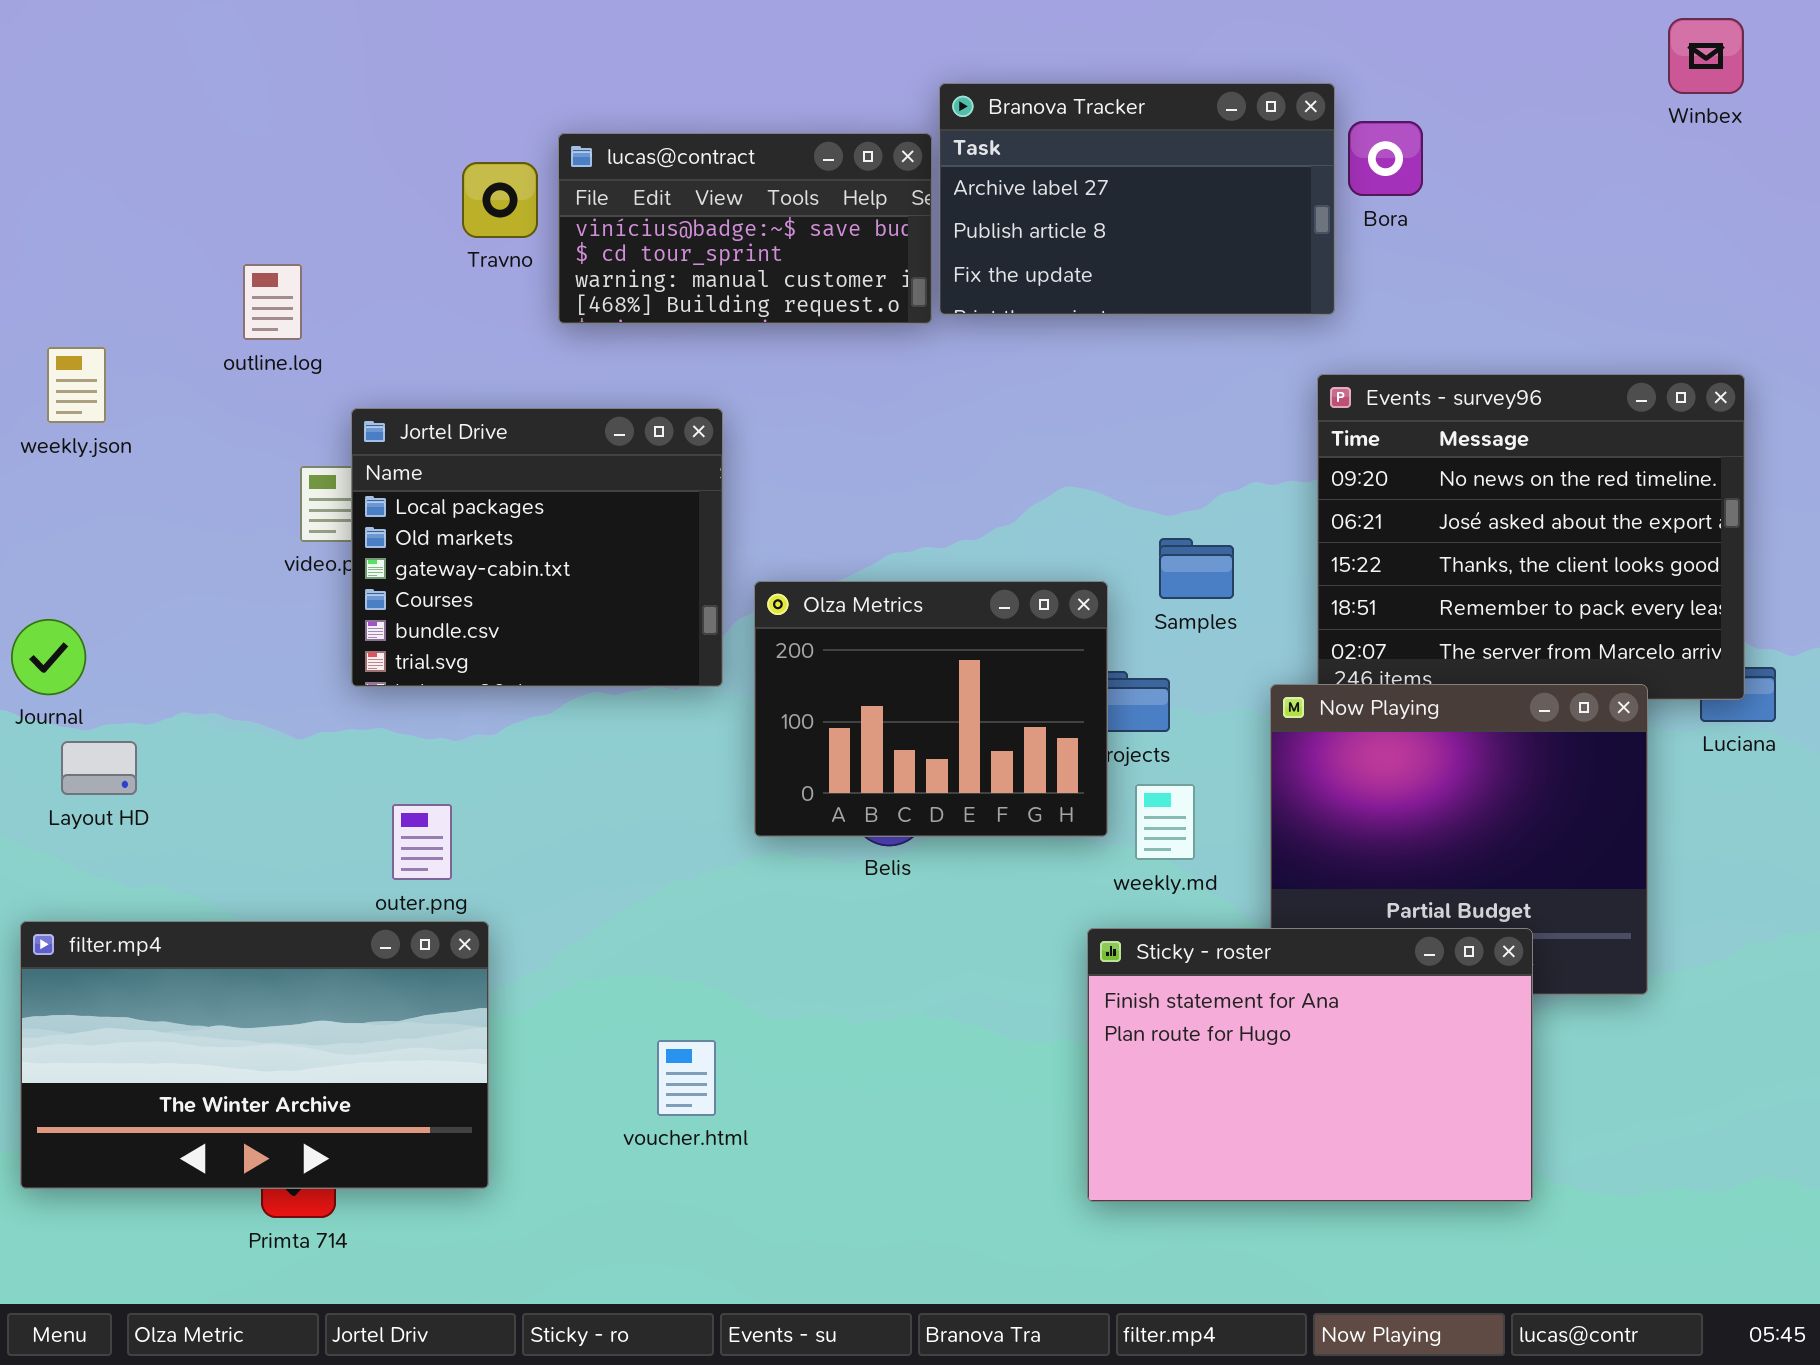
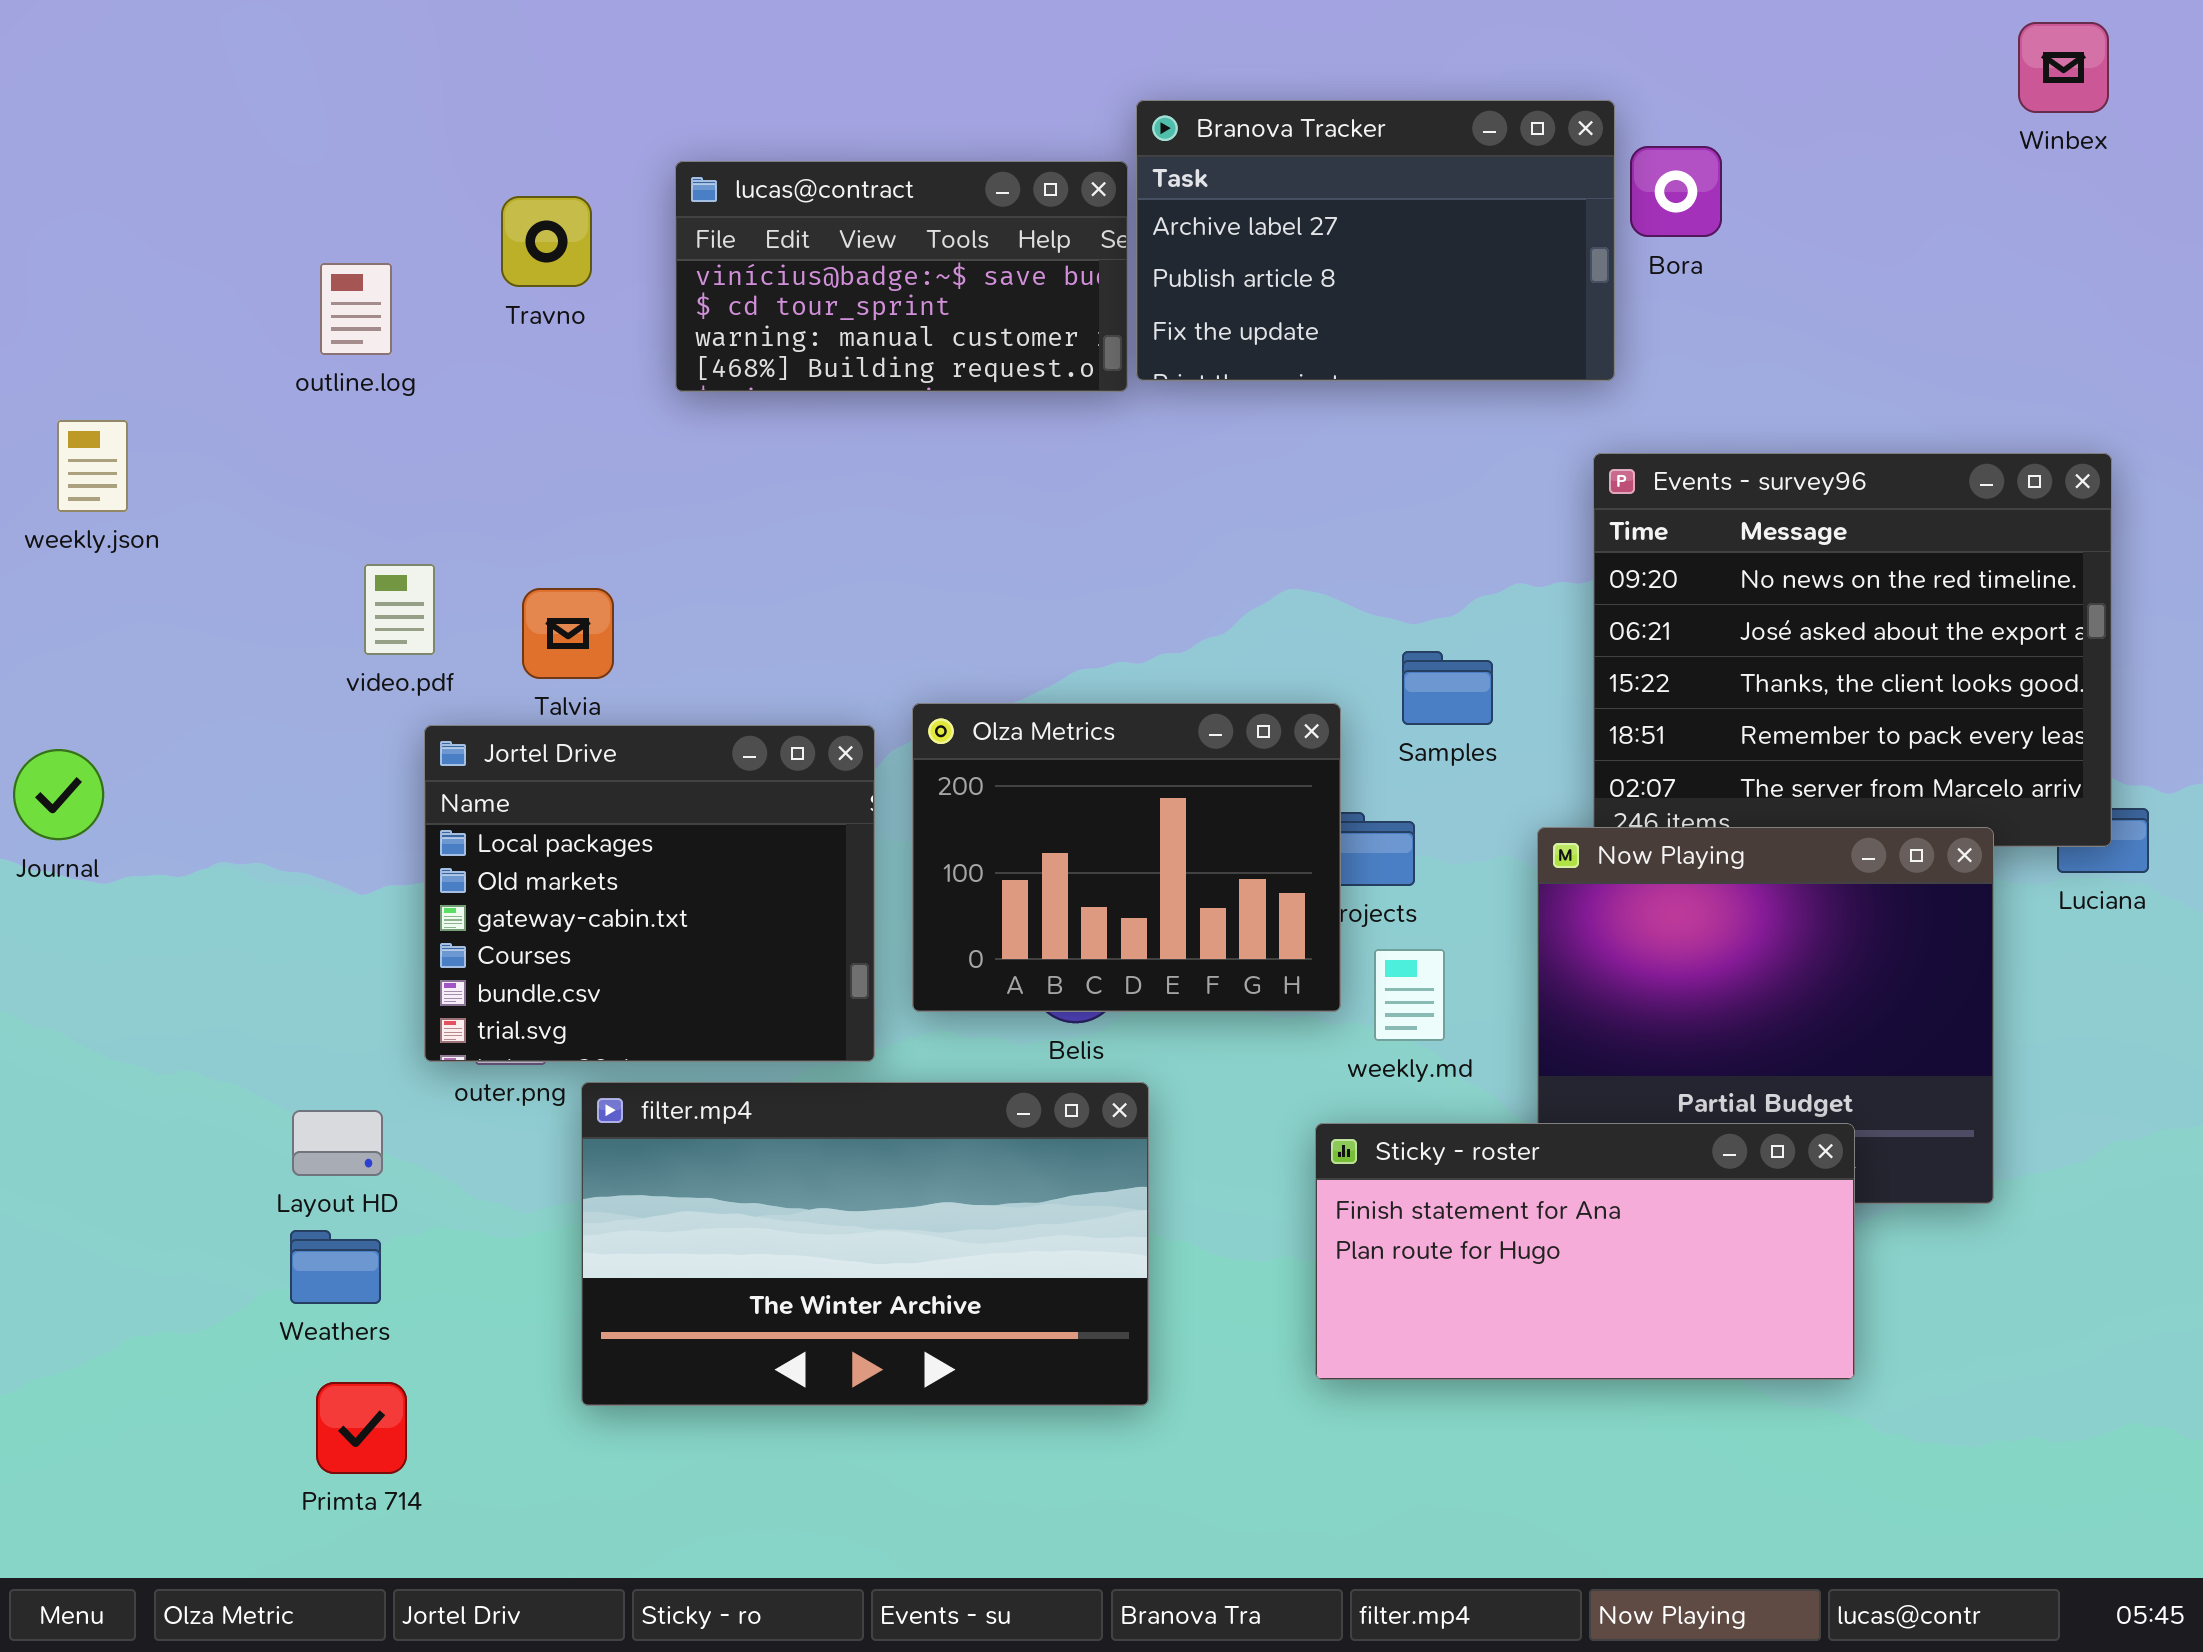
Travno: [462,162,538,238] -> [501,196,592,287], moved
outline.log: [243,264,302,340] -> [320,263,392,355], moved
Jortel Drive: [351,408,723,687] -> [424,725,875,1062], moved
Layout HD: [61,741,137,795] -> [292,1110,383,1176], moved
filter.mp4: [20,921,489,1189] -> [581,1082,1149,1406], moved
Sticky - roster: [1087,928,1533,1202] -> [1315,1123,1855,1380], resized

